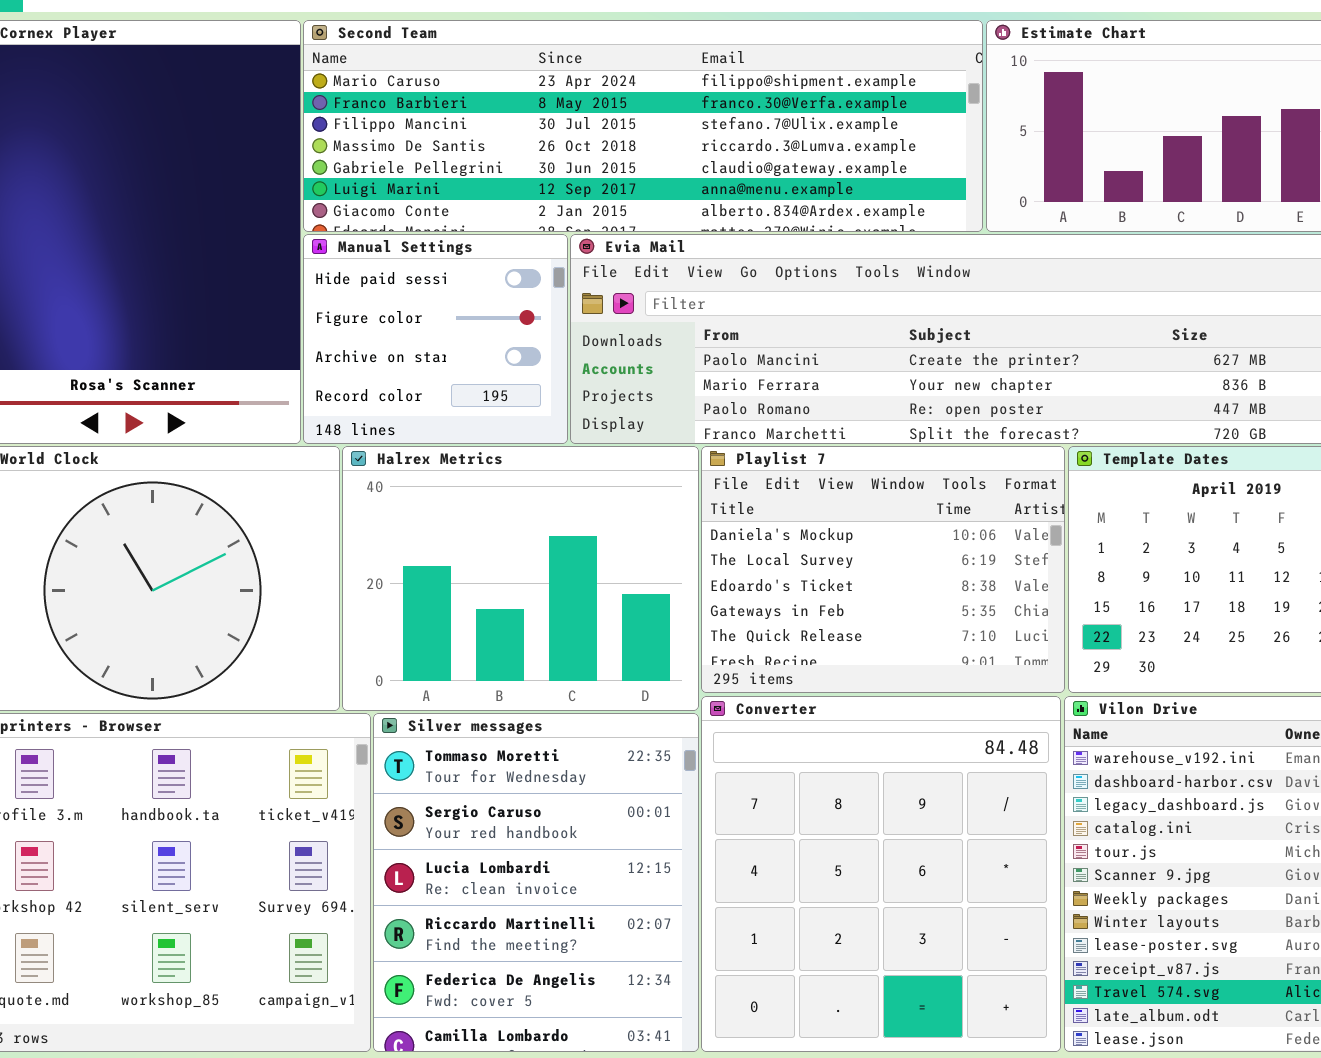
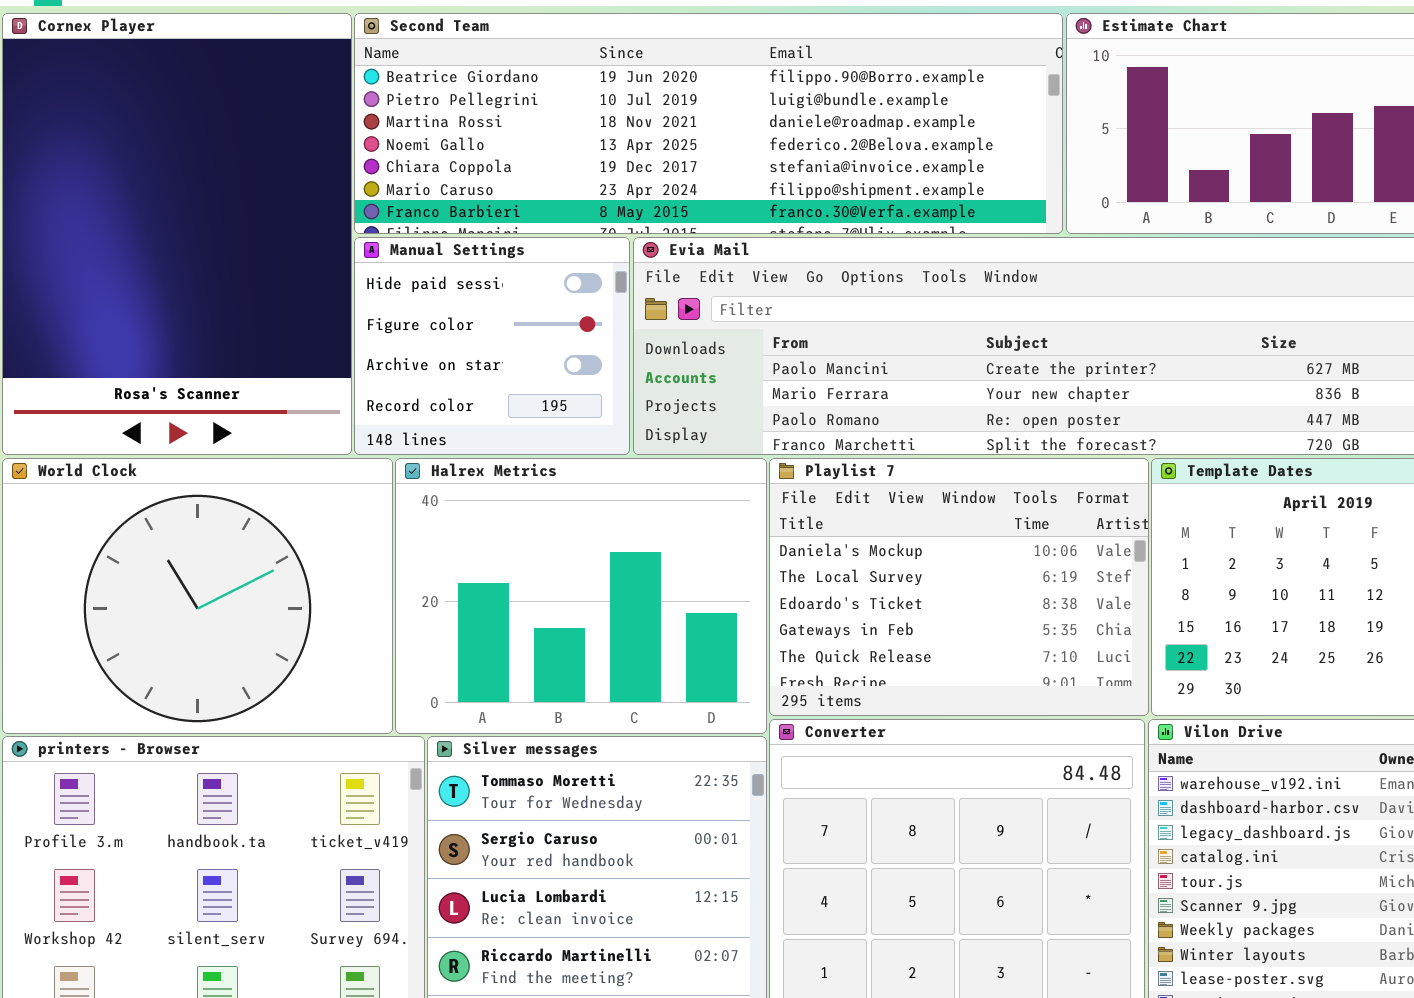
Second Team: [303,20,983,232] -> [354,13,1063,234], scrolled up 5 rows

